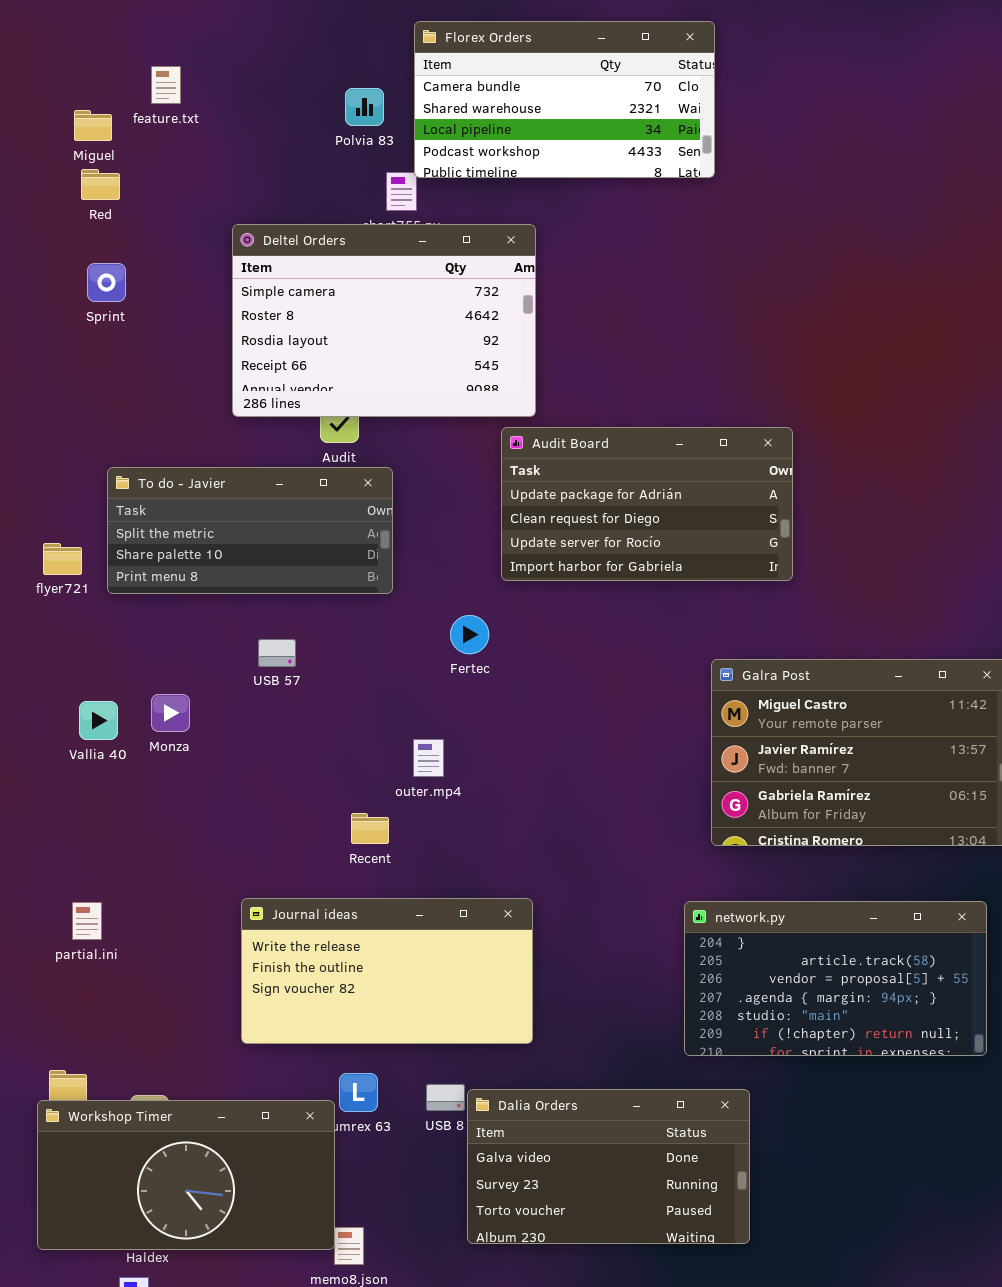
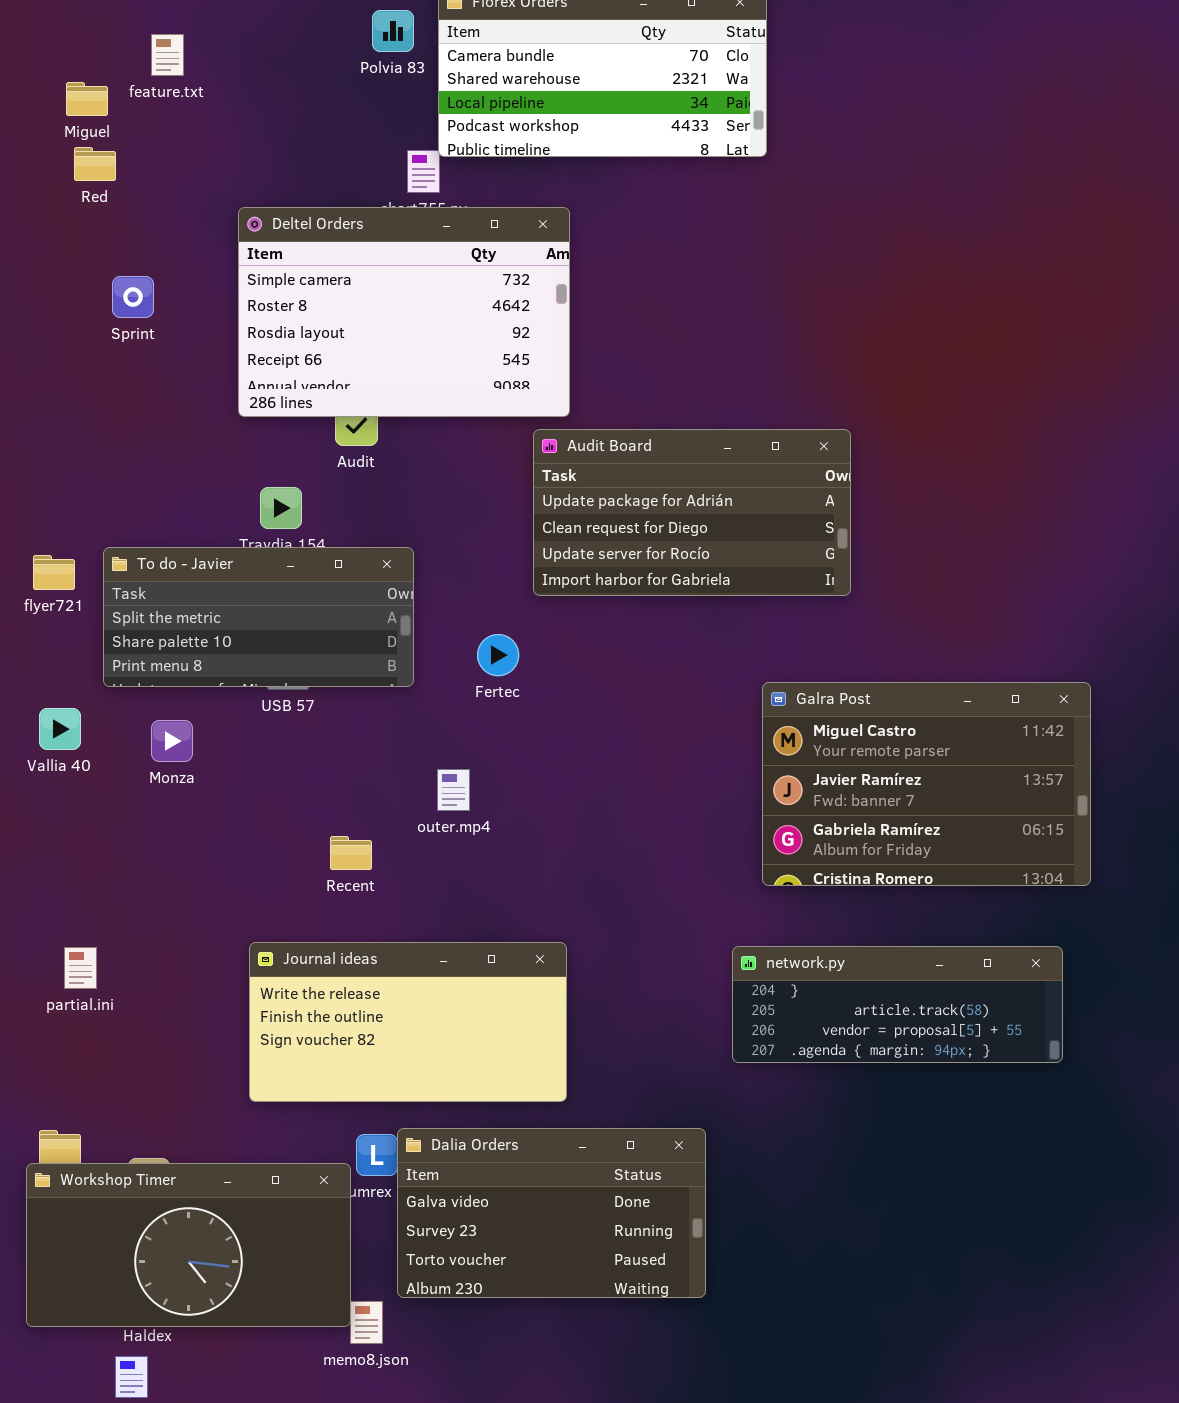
Polvia 83: [345,88,384,126] -> [372,10,414,52], moved
Sprint: [87,263,126,302] -> [112,276,154,318], moved
To do - Javier: [107,467,393,594] -> [103,547,414,687], moved
Vallia 40: [79,701,118,740] -> [39,708,81,750], moved
Recent: [351,813,389,844] -> [330,836,372,870], moved
network.py: [684,901,987,1056] -> [732,946,1063,1063], resized
Dalia Orders: [467,1089,750,1244] -> [397,1128,706,1298], moved

